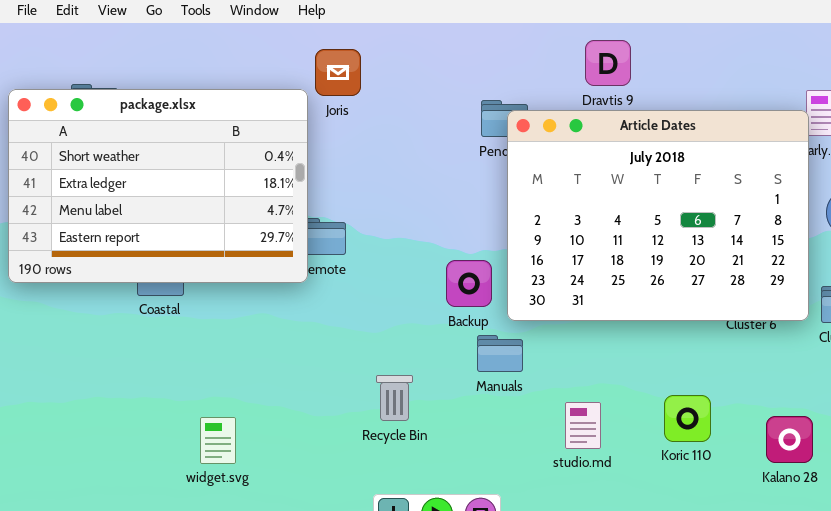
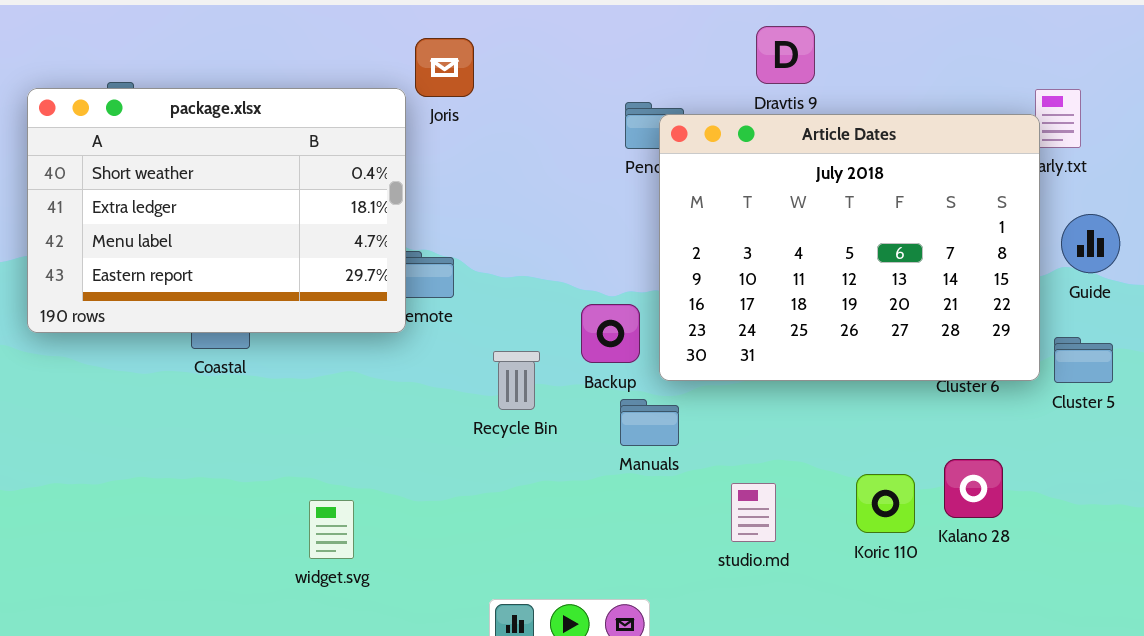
Recycle Bin: [376,375,413,421] -> [493,351,540,410], moved
Kalano 28: [766,416,813,463] -> [944,459,1003,518], moved
widget.svg: [200,417,236,464] -> [309,500,354,559], moved

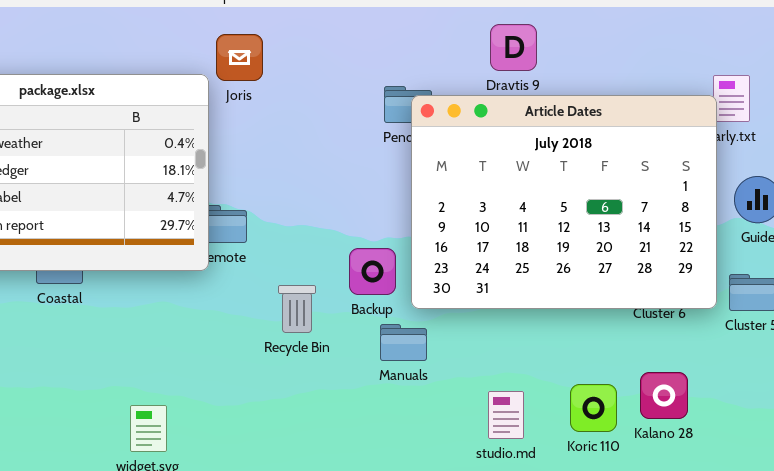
studio.md: [731,483,776,542] -> [488,391,524,439], moved

